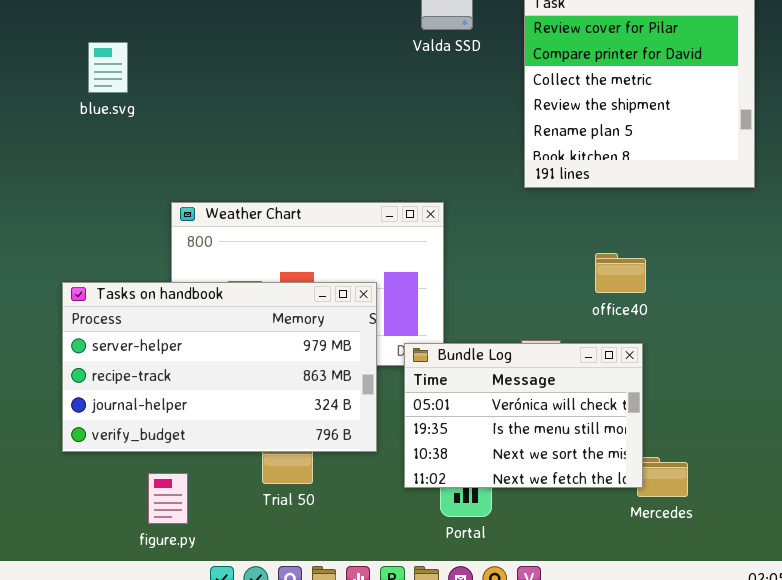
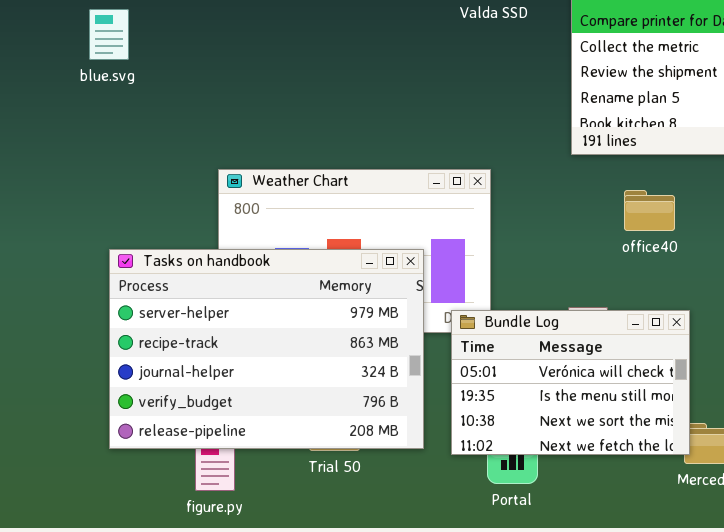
blue.svg: [88,42,128,93] -> [89,9,129,60], moved
office40: [595,253,646,293] -> [624,190,675,231], moved
Tasks on handbook: [62,282,377,452] -> [109,249,424,449], resized

